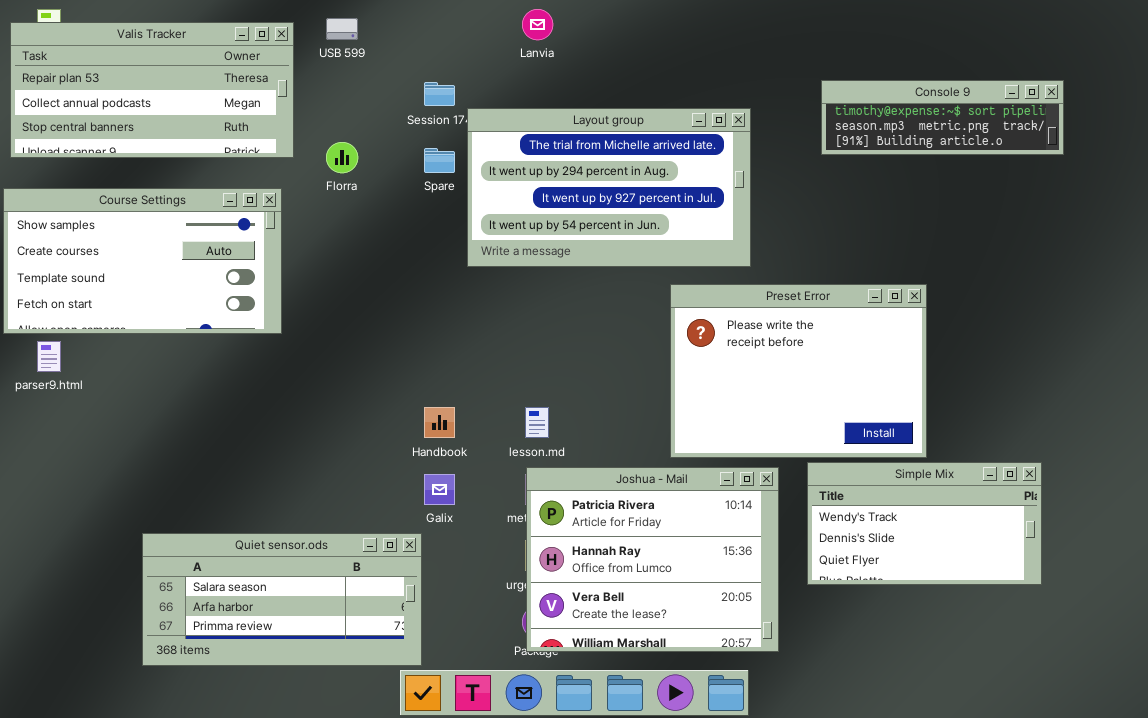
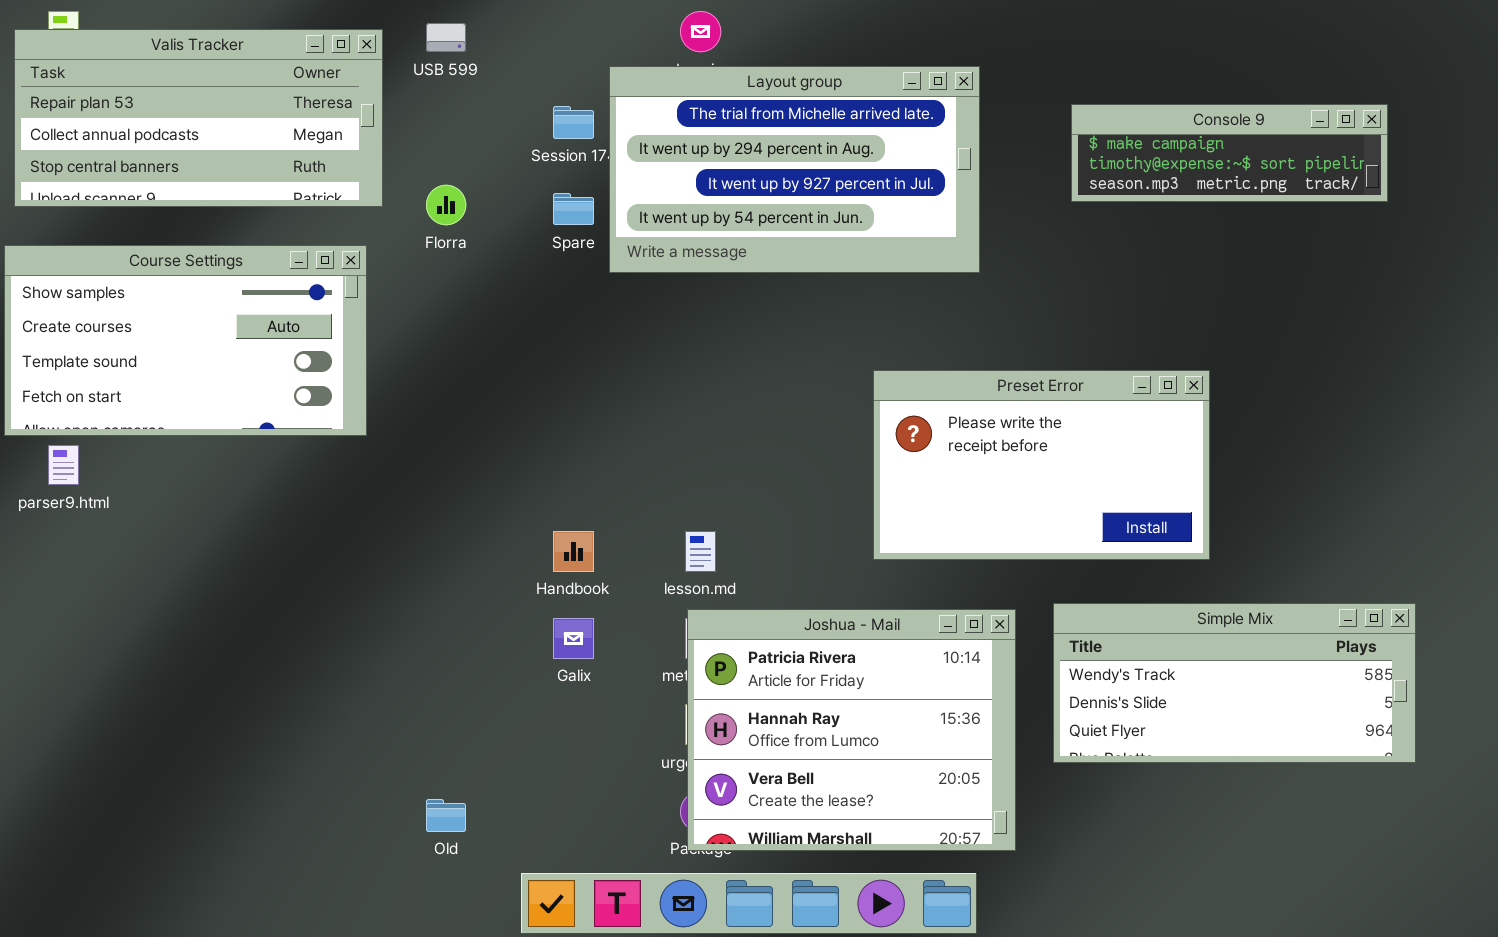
Console 9: [821,80,1064,155] -> [1071,104,1388,202], scrolled up 1 row
Layout group: [467,108,751,267] -> [609,66,980,273], moved
Preset Error: [670,284,927,458] -> [873,370,1210,560], resized
Simple Mix: [807,462,1042,585] -> [1053,603,1416,763], resized
Quiet sensor.ods: [142,533,422,666] -> none, closed

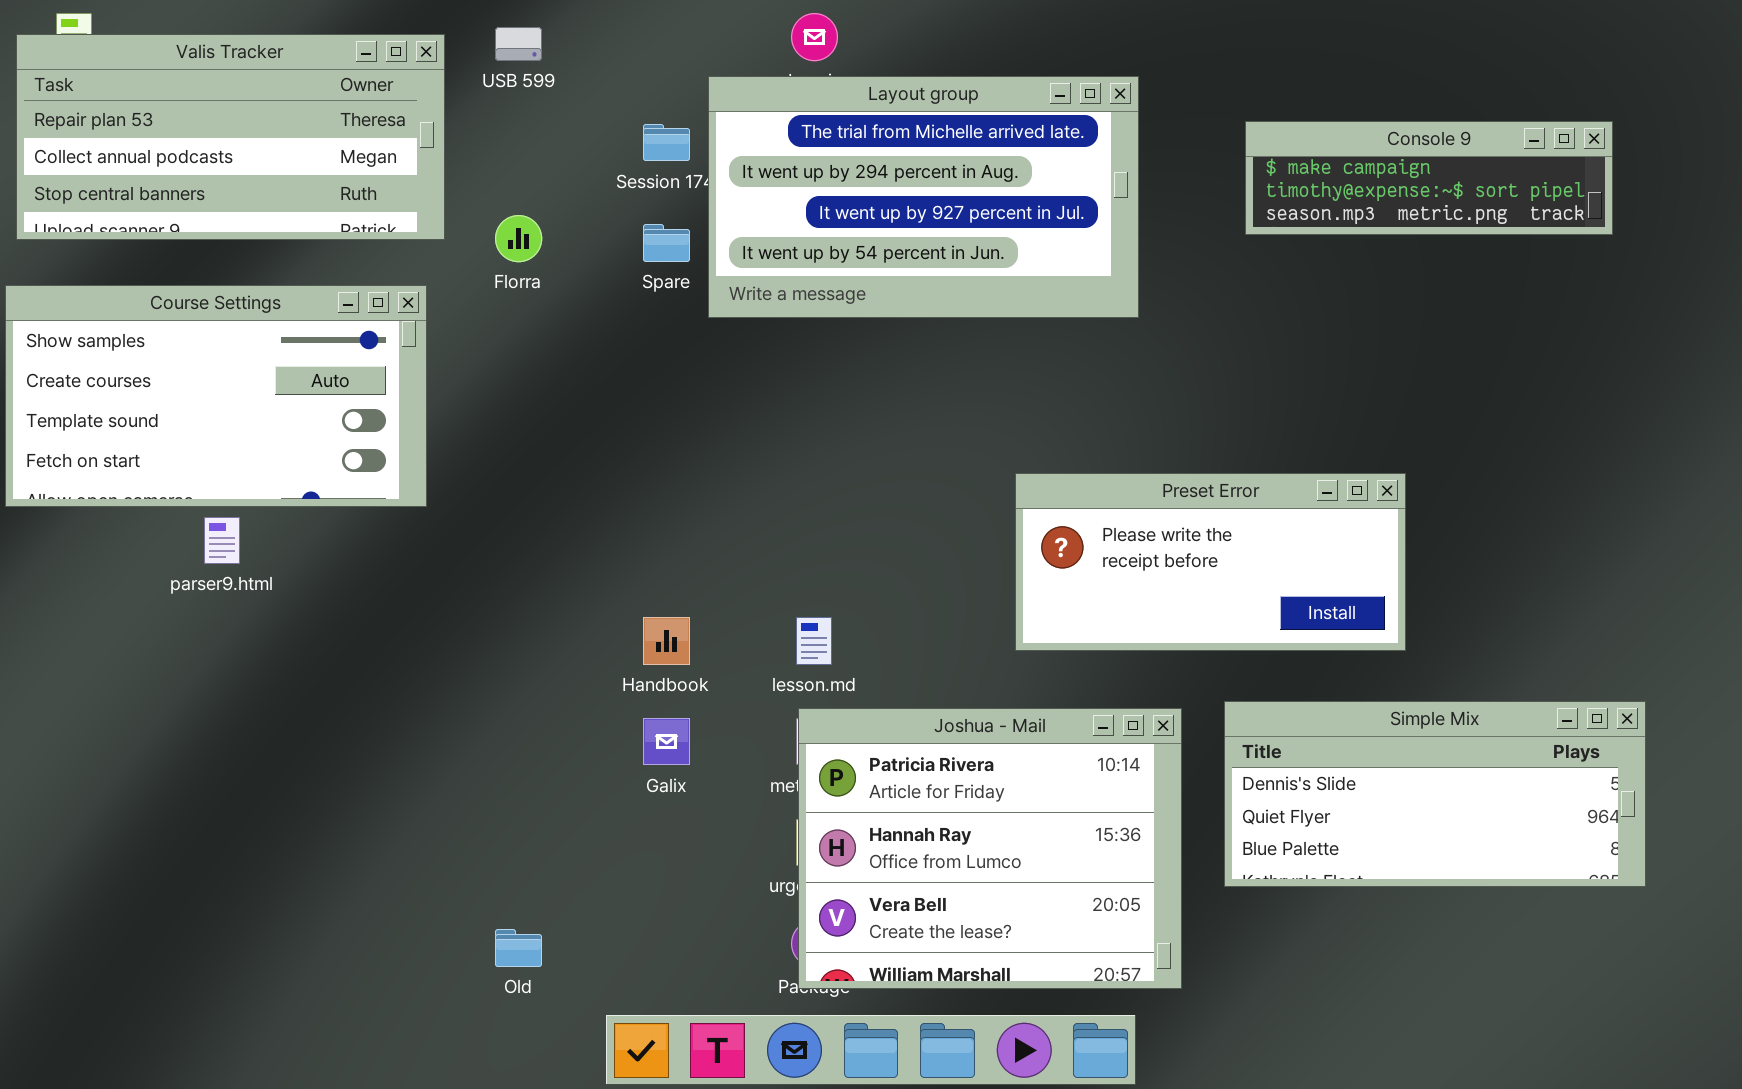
Preset Error: [873,370,1210,560] -> [1015,473,1406,651], resized
parser9.html: [48,445,79,485] -> [204,517,240,564], moved
Simple Mix: [1053,603,1416,763] -> [1224,701,1646,887], scrolled down 1 row

